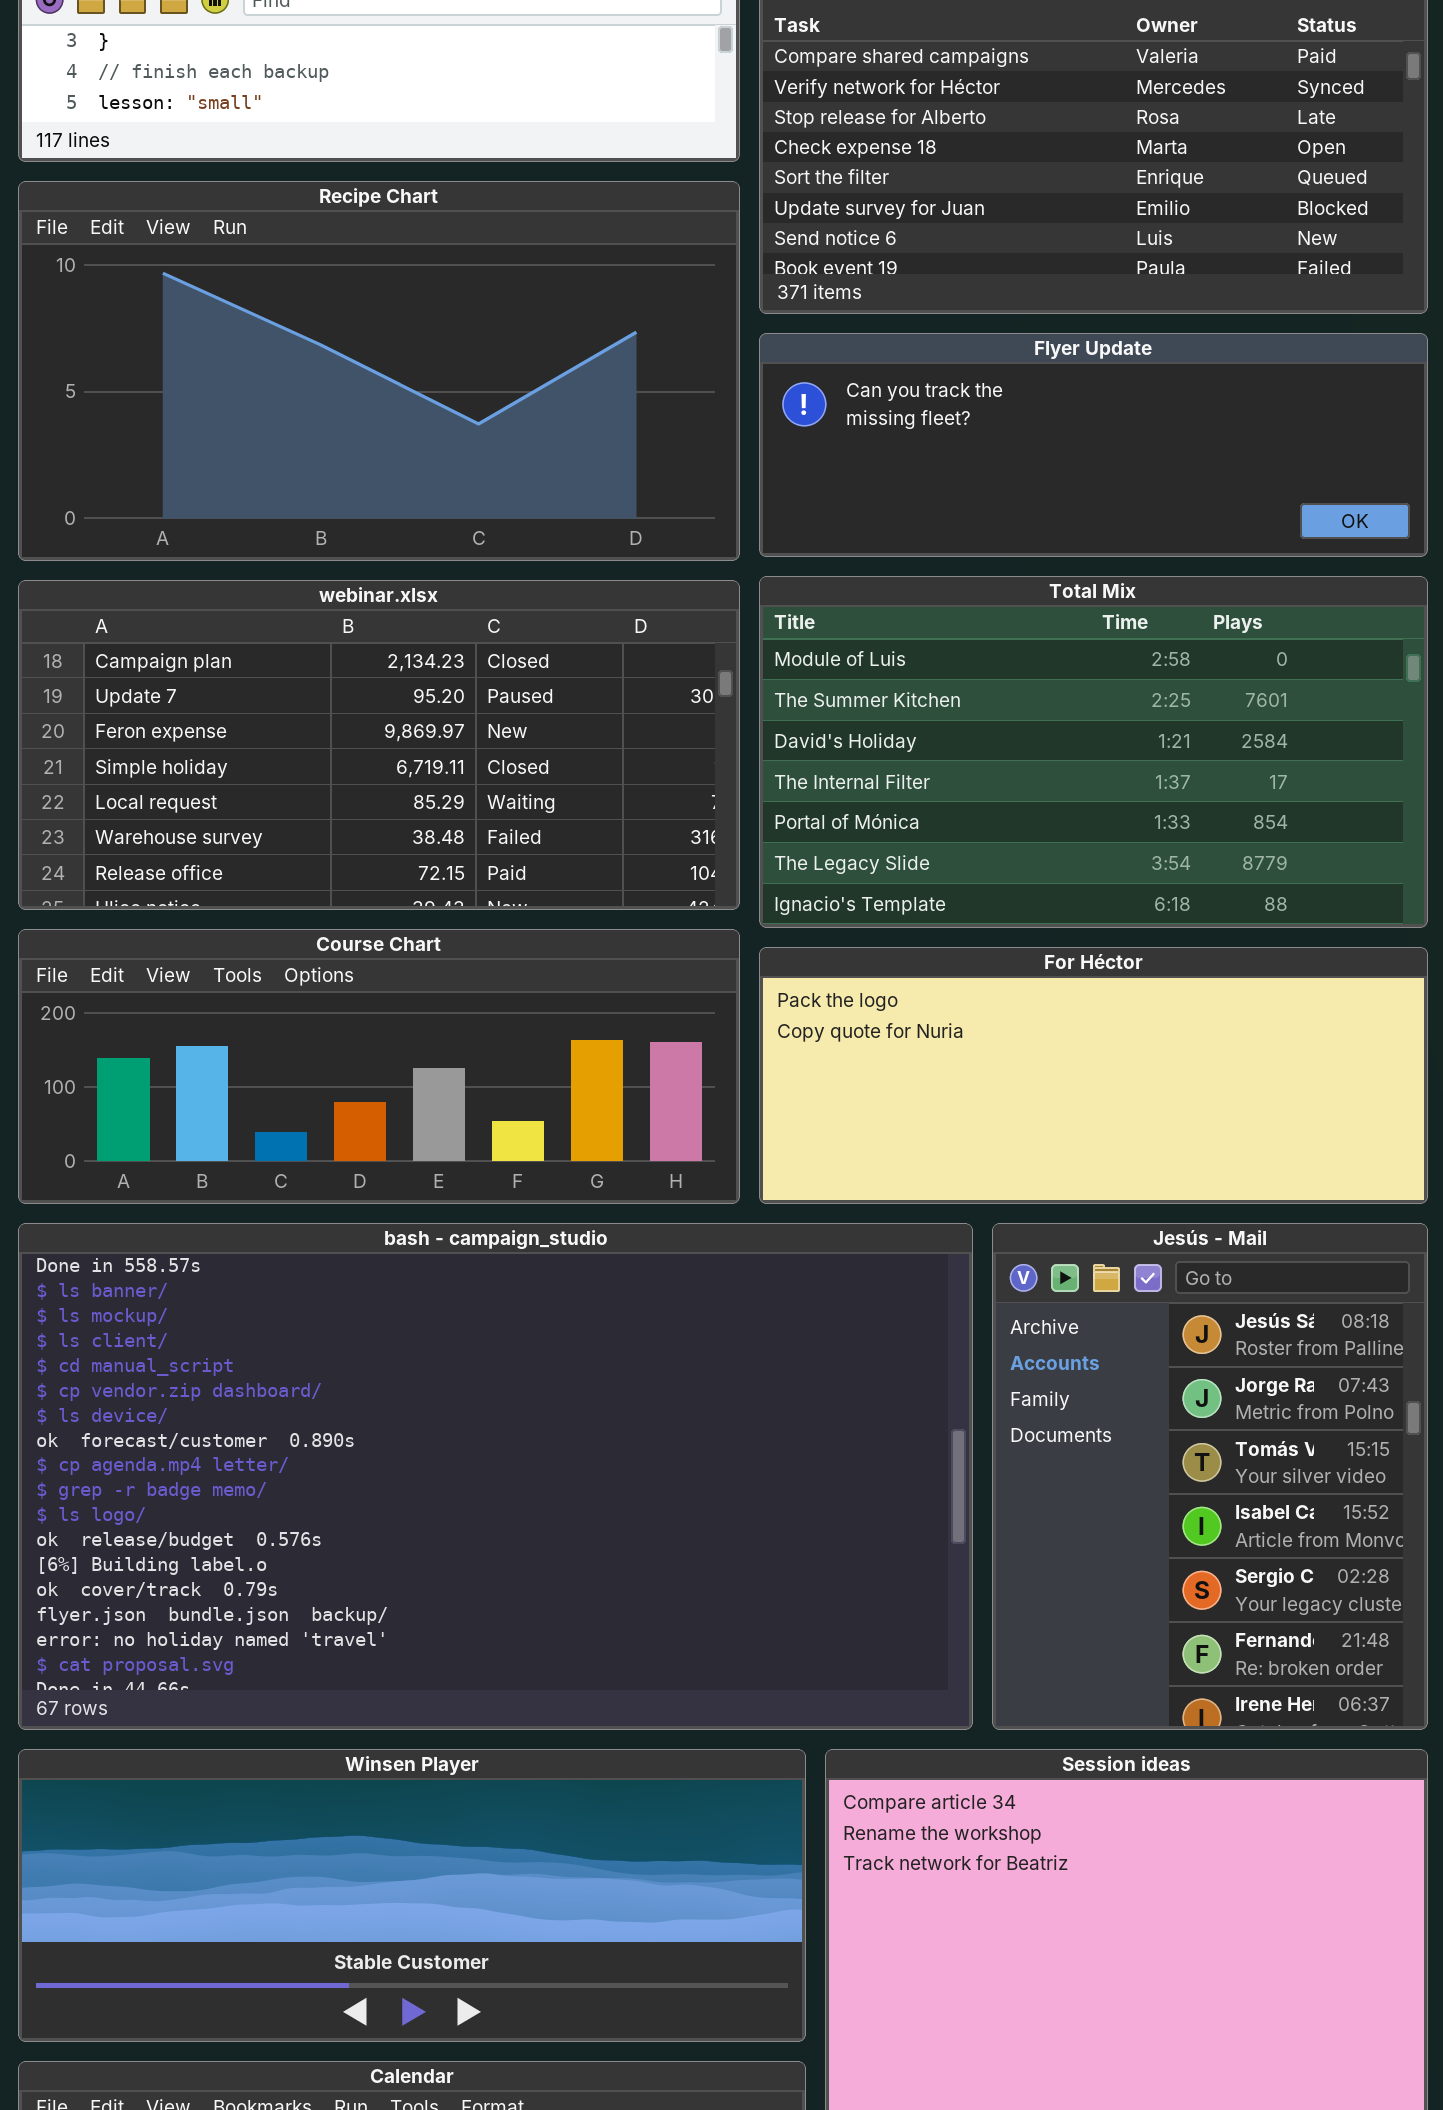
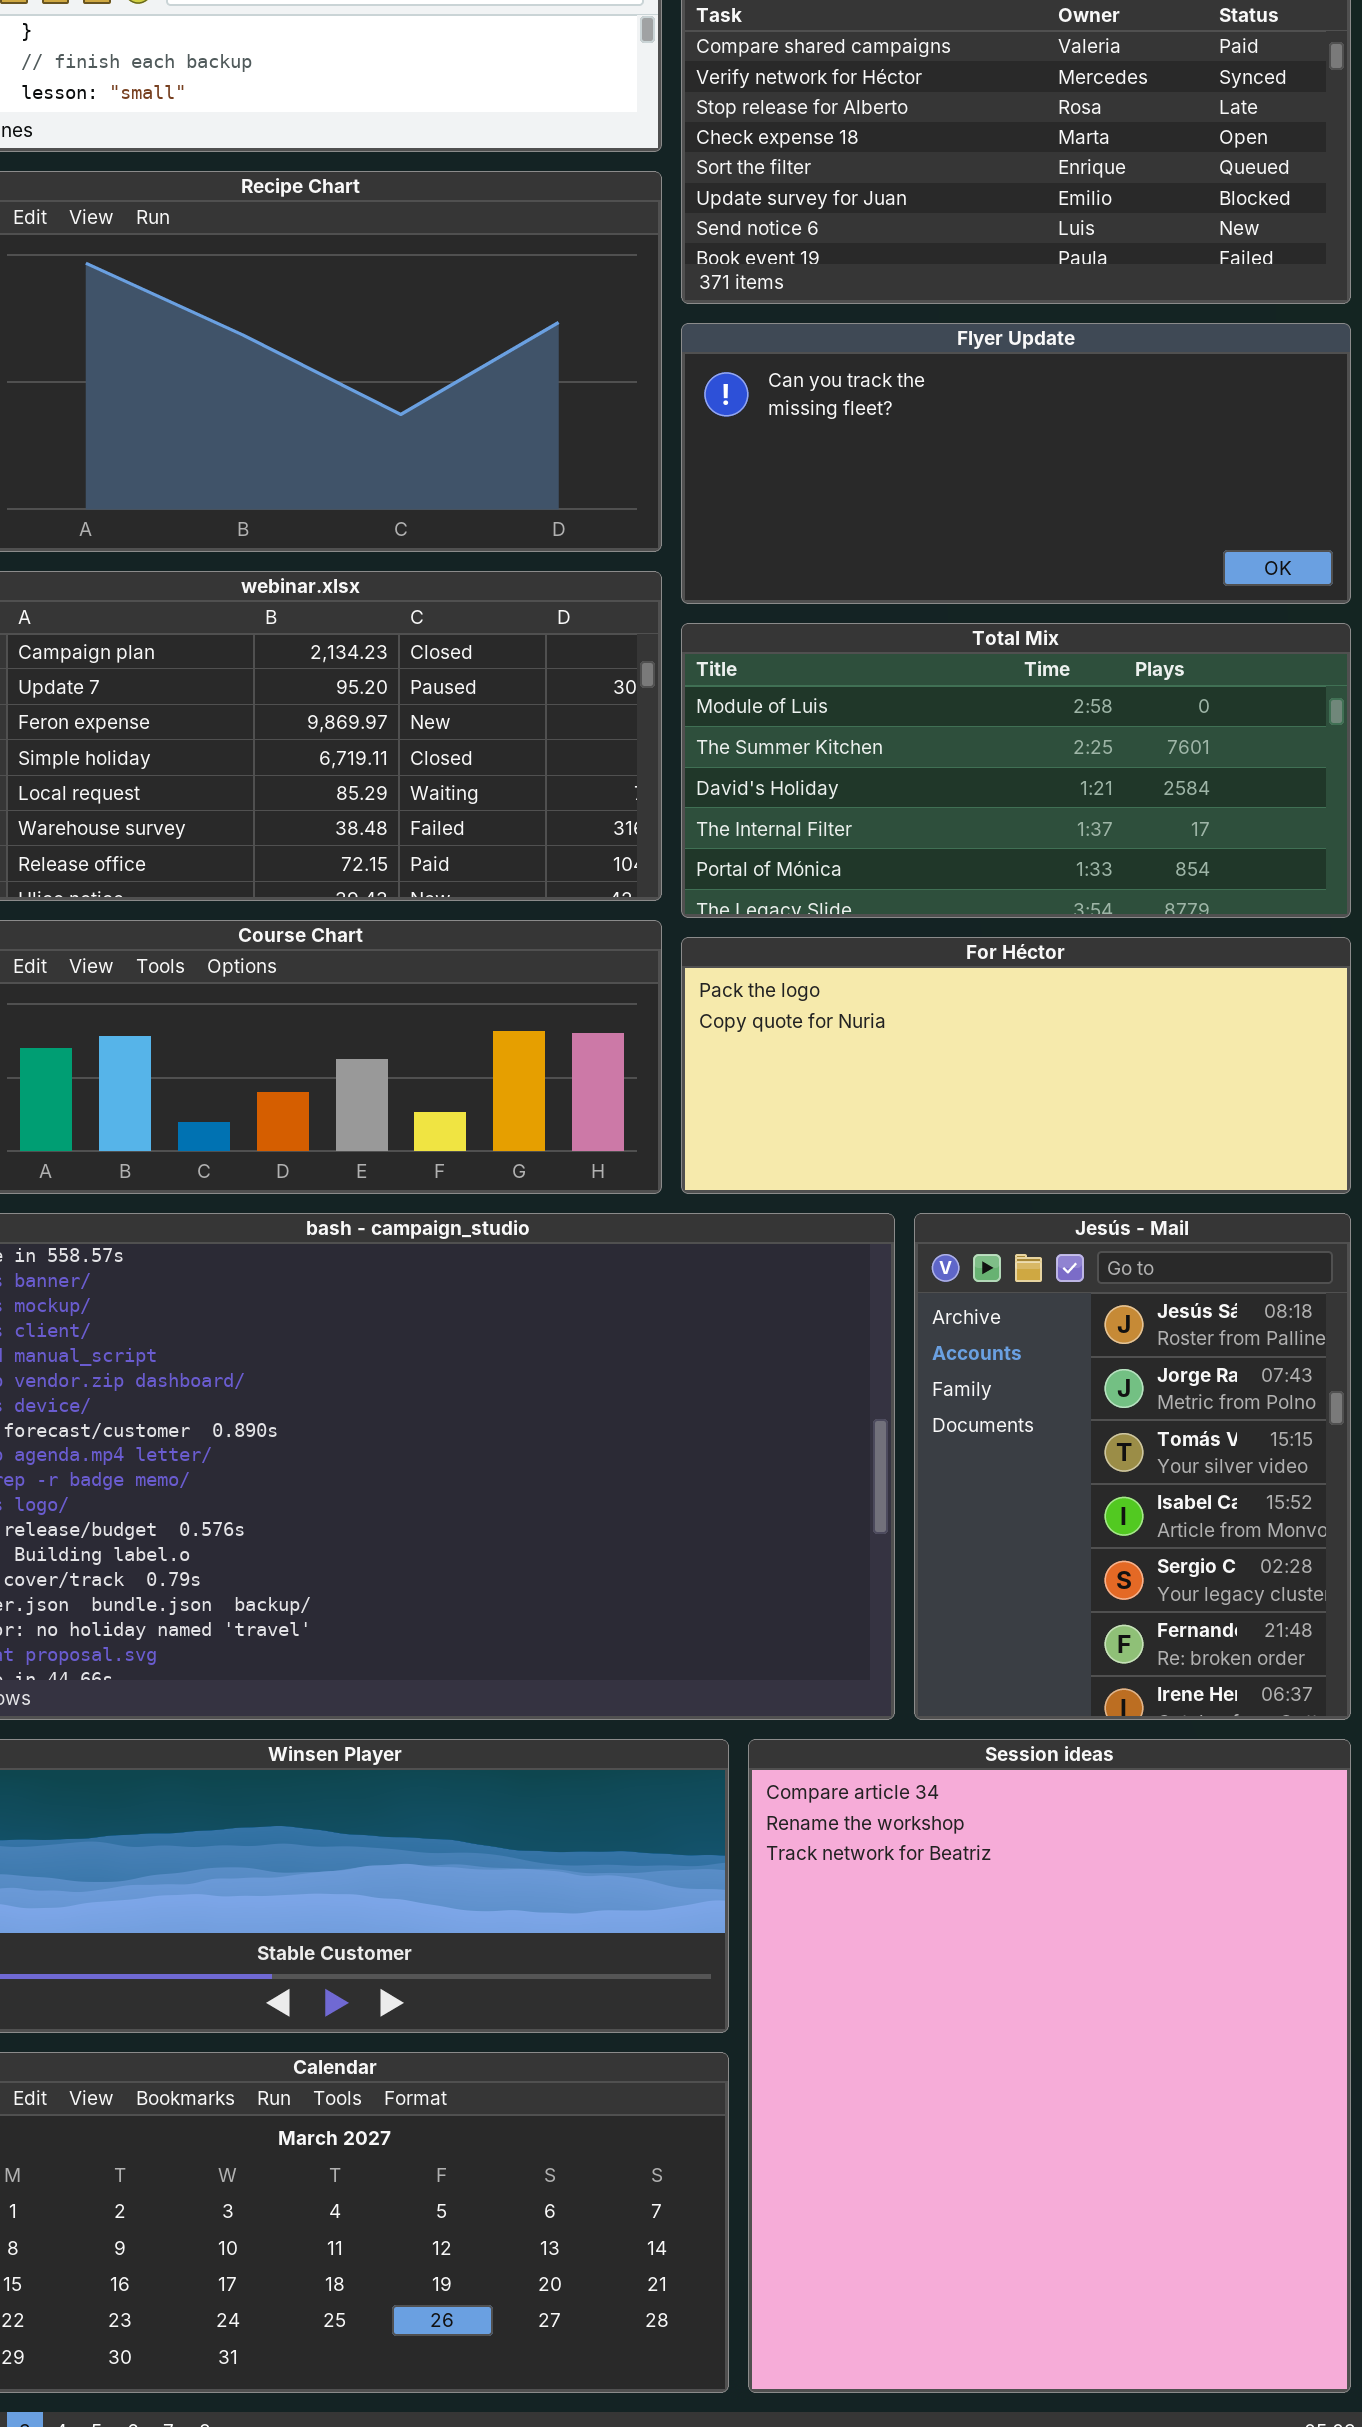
Flyer Update: [759,333,1428,557] -> [681,323,1351,604], resized
Total Mix: [759,576,1428,928] -> [681,623,1351,918], resized

